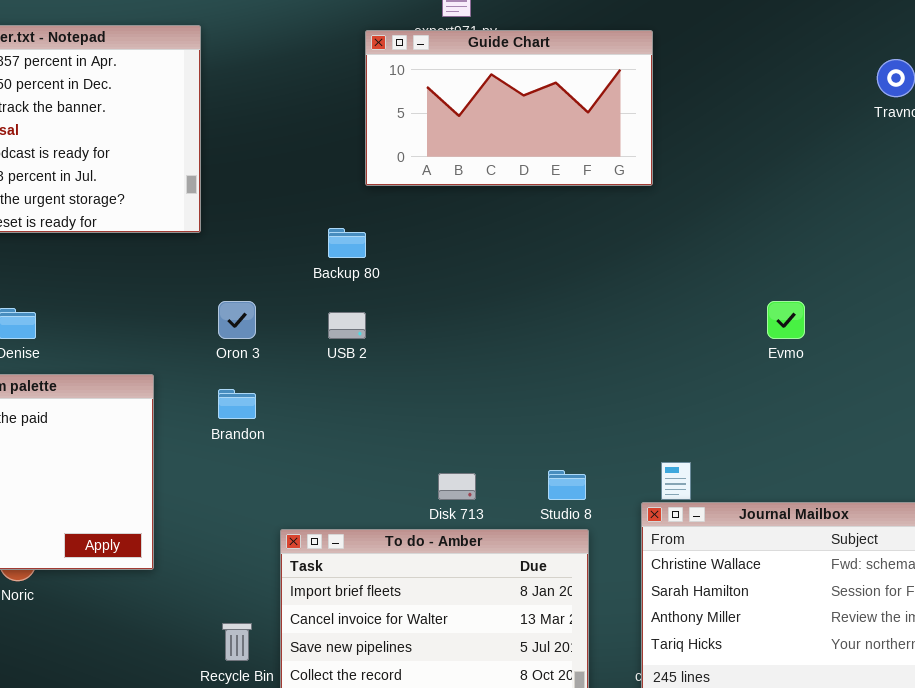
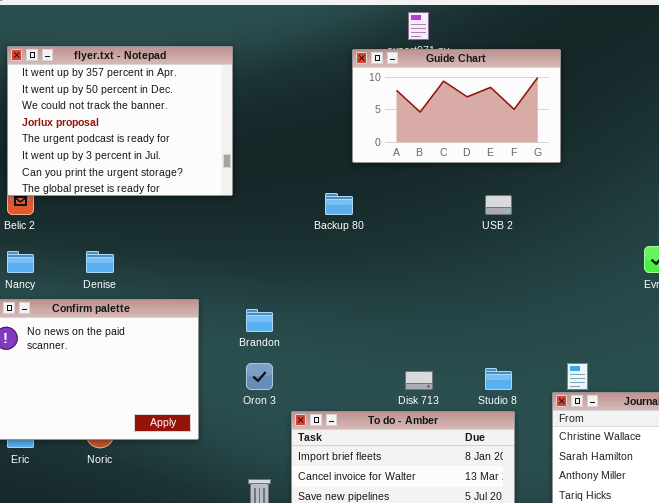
Oron 3: [218,301,256,339] -> [246,363,273,390], moved
USB 2: [328,312,366,339] -> [485,195,512,215], moved

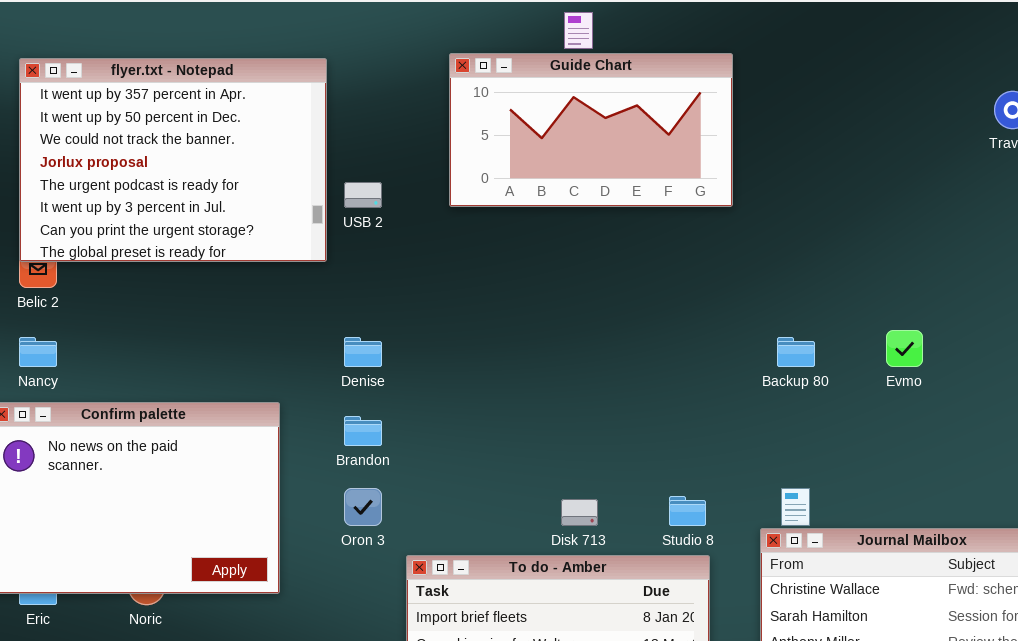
Guide Chart: [352,49,561,163] -> [449,53,733,207], moved
Backup 80: [325,193,353,215] -> [777,337,815,367], moved
USB 2: [485,195,512,215] -> [344,182,382,208], moved
Denise: [86,251,114,273] -> [344,337,382,367], moved

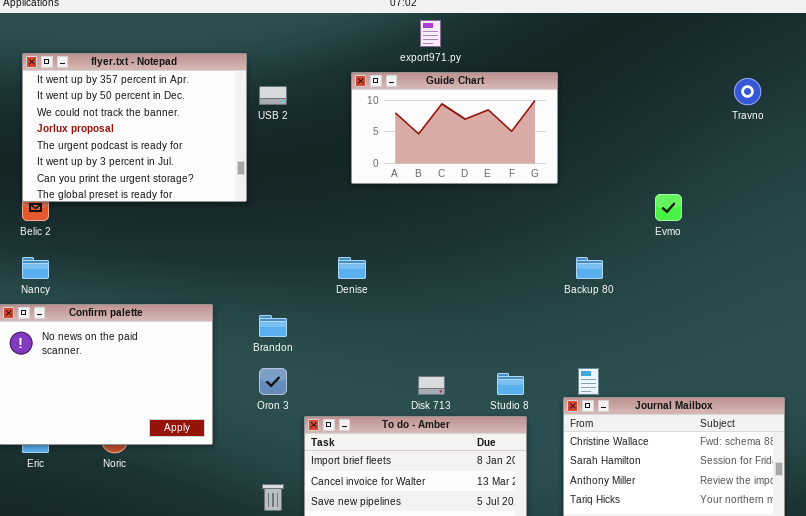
Guide Chart: [449,53,733,207] -> [351,72,558,184], moved
USB 2: [344,182,382,208] -> [259,86,287,105], moved
Evmo: [886,330,923,367] -> [655,194,682,221], moved
Denise: [344,337,382,367] -> [338,257,366,279], moved

